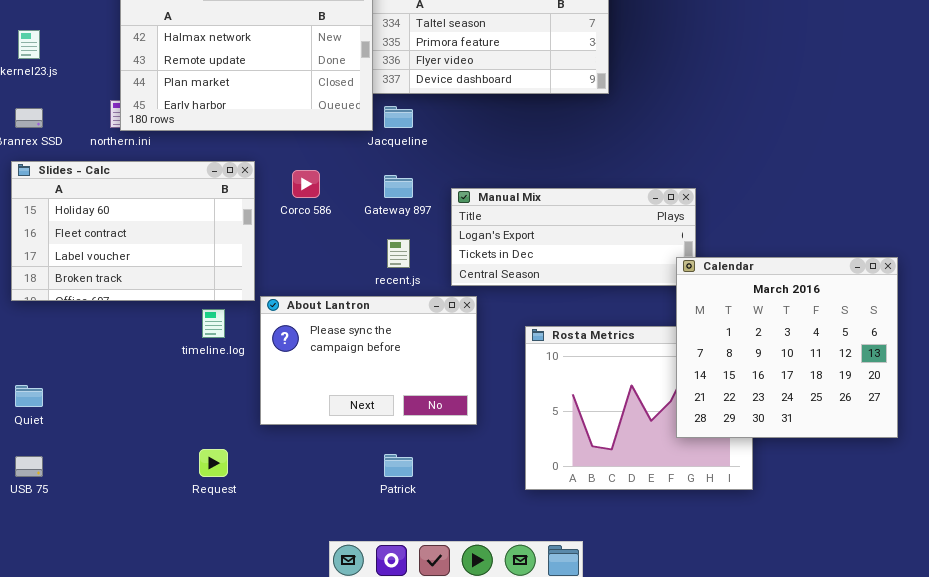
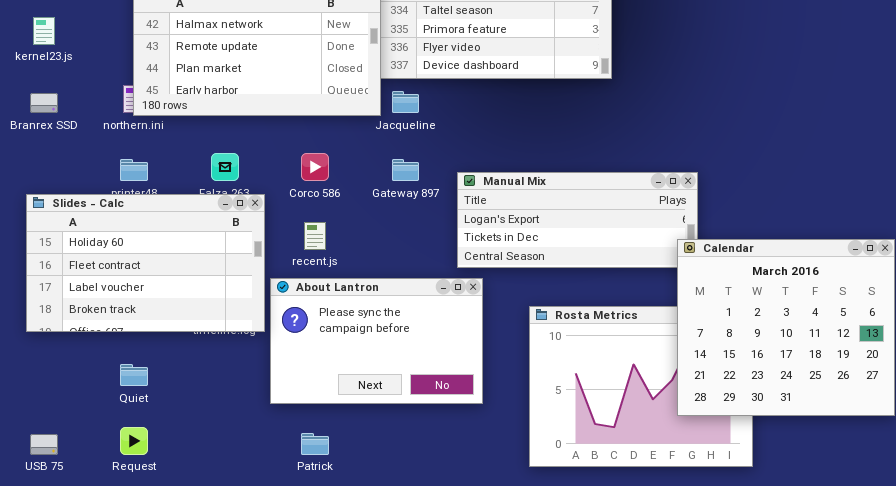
Slides - Calc: [11,161,255,301] -> [26,194,265,332], moved
recent.js: [387,239,410,268] -> [304,222,326,250], moved
Quiet: [15,385,43,407] -> [120,364,148,386], moved
Request: [199,449,228,477] -> [120,427,148,455], moved
Patrick: [384,454,413,477] -> [301,433,329,455], moved

